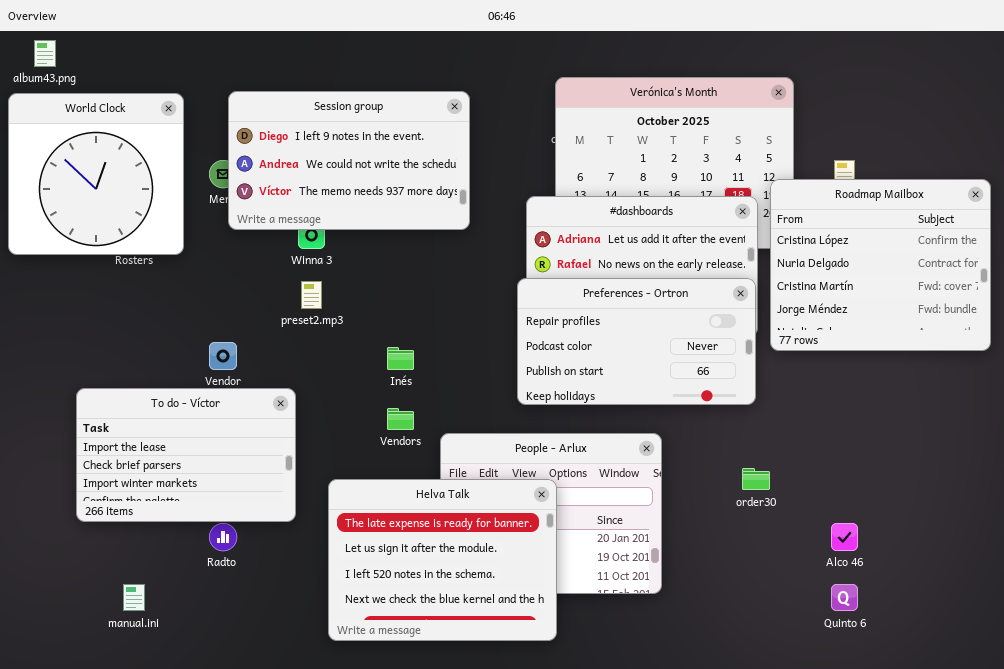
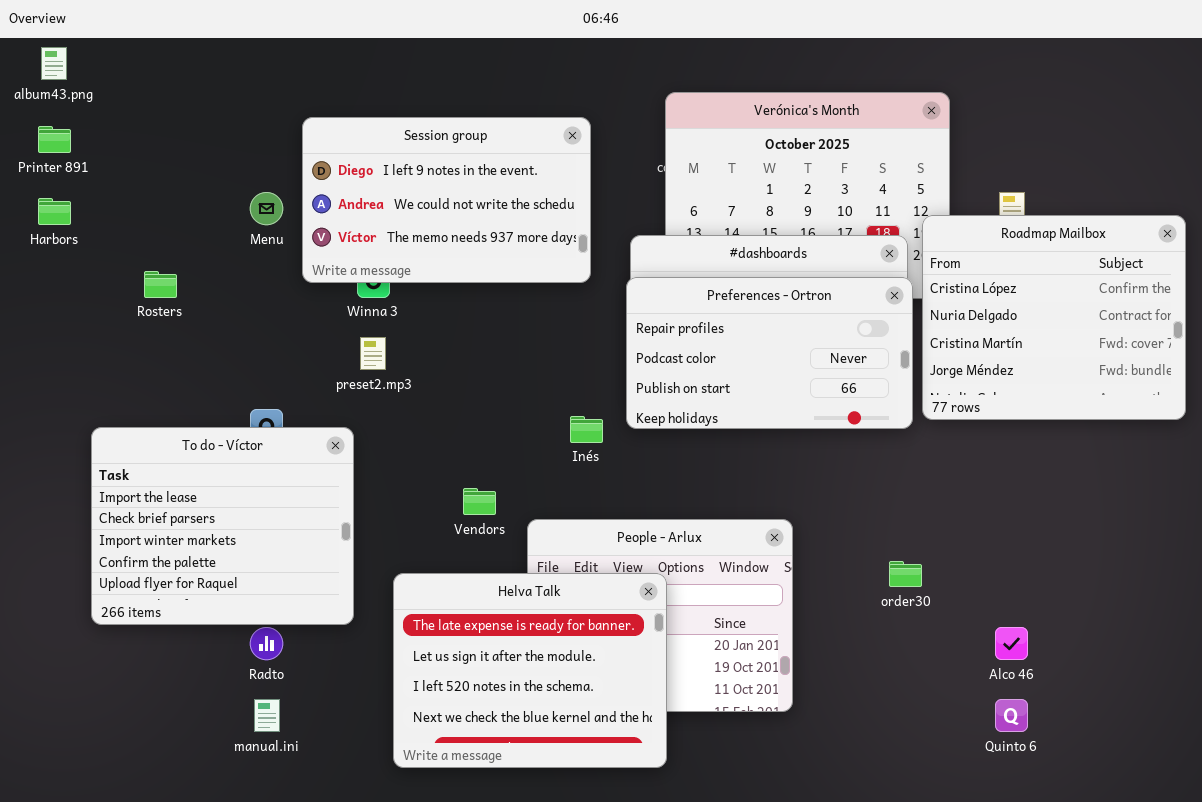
Session group: [228,91,470,230] -> [302,117,591,283], moved
World Clock: [8,93,184,255] -> none, closed
Preferences - Ortron: [517,278,756,405] -> [626,277,913,429], moved
Inés: [387,347,414,370] -> [570,416,603,443], moved
To do - Víctor: [76,388,296,522] -> [91,427,354,625], resized
manual.ini: [123,584,145,611] -> [254,699,280,732], moved

